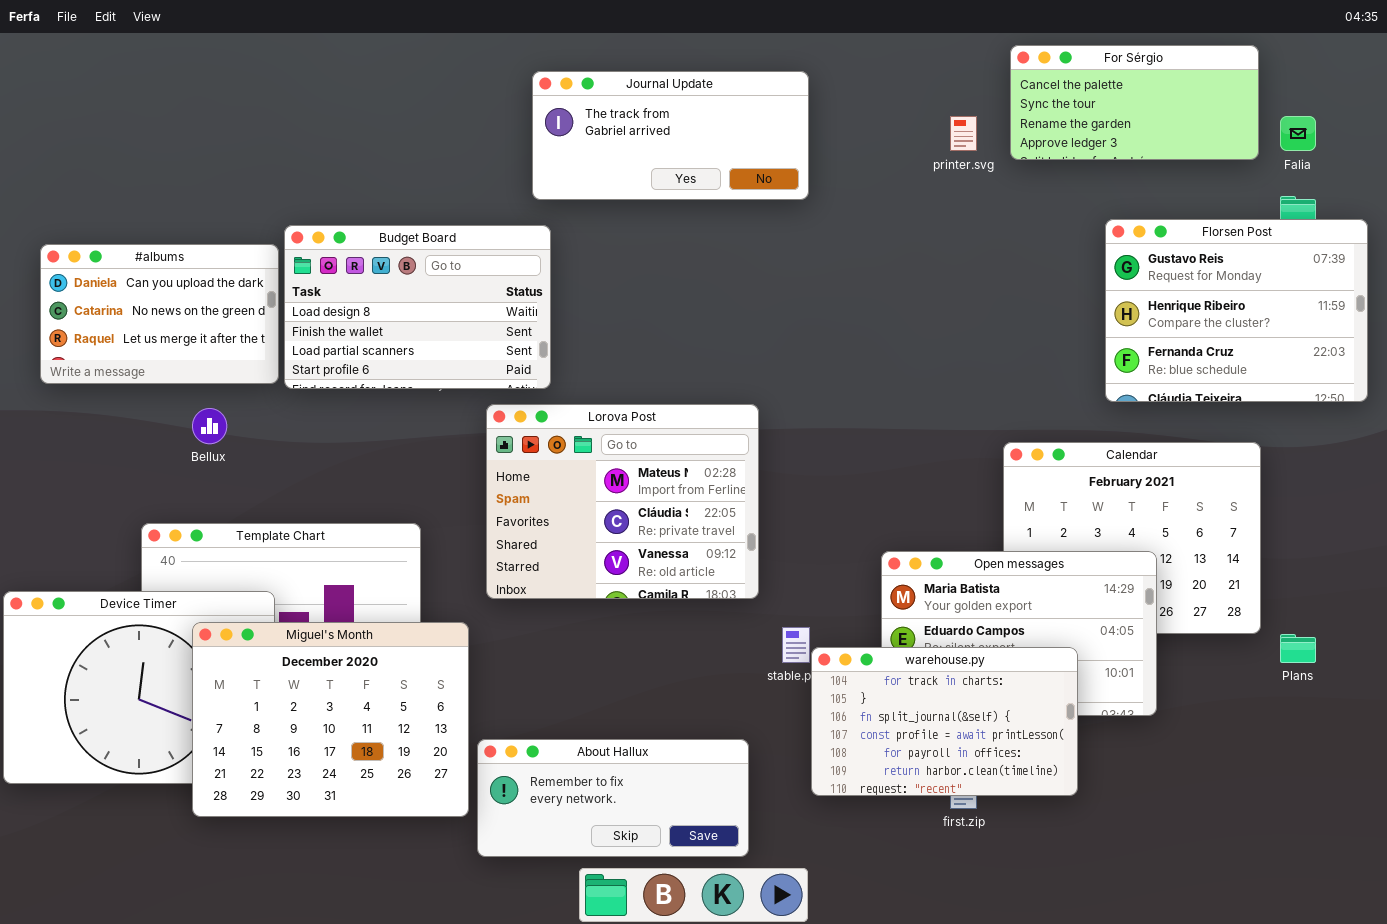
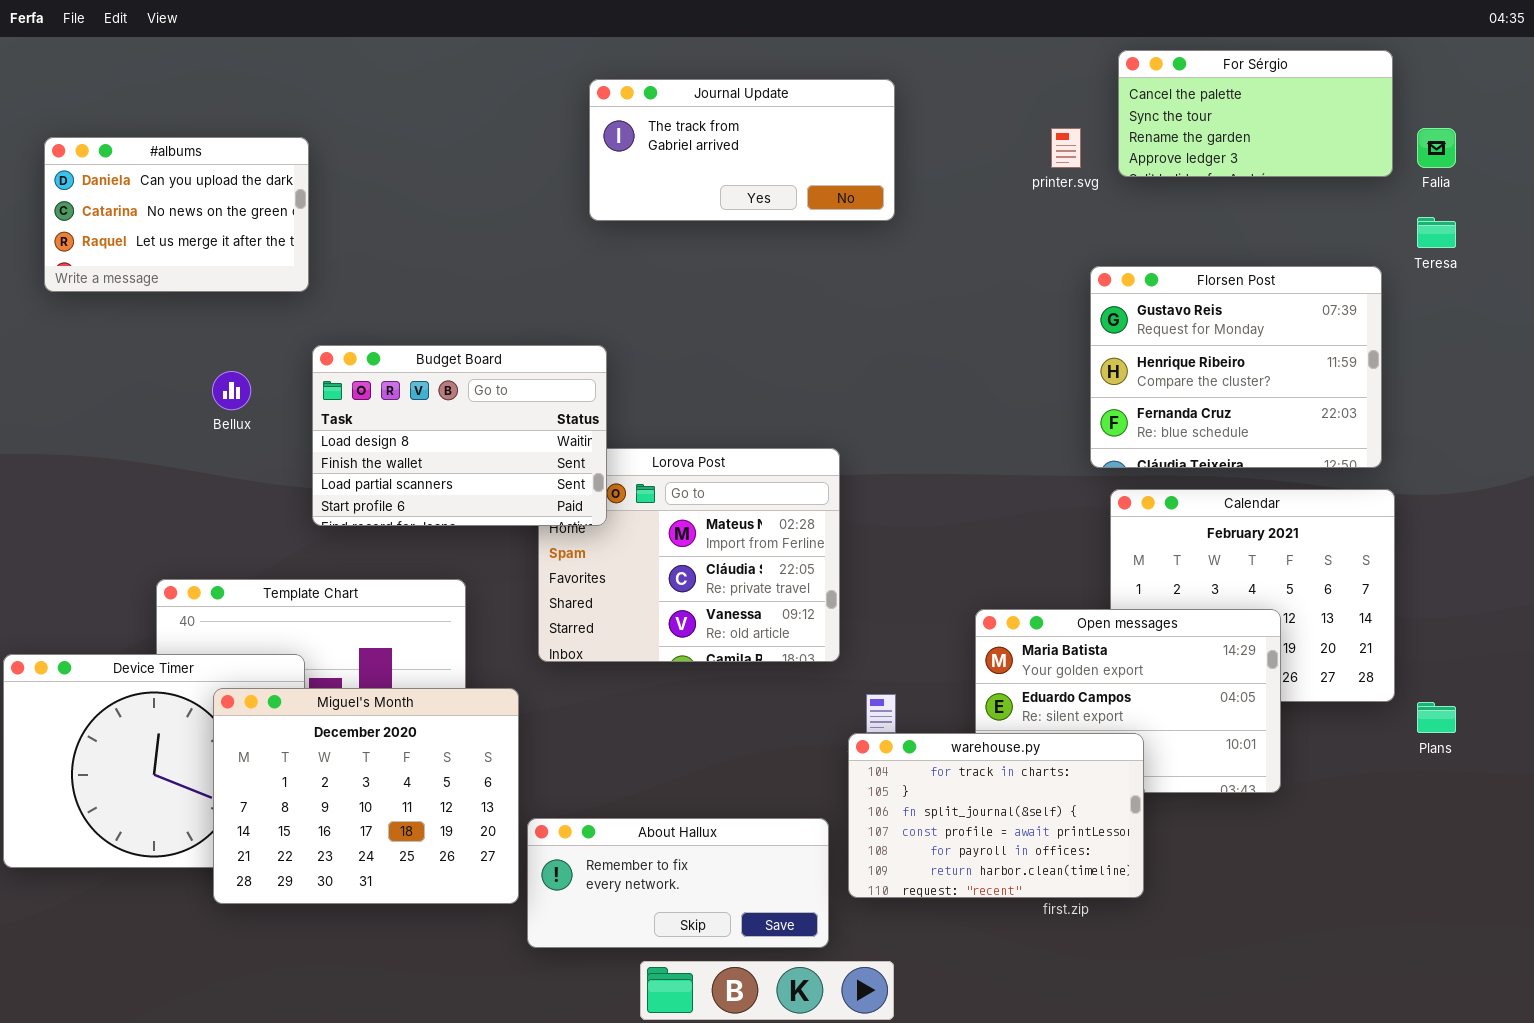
Florsen Post: [1105,219,1368,402] -> [1090,266,1382,468], moved
Budget Board: [284,225,551,389] -> [312,345,607,526], moved
#albums: [40,244,279,384] -> [44,137,309,292], moved
Bellux: [192,408,227,444] -> [212,371,251,410], moved
warehouse.py: [811,647,1078,796] -> [848,733,1144,898], moved

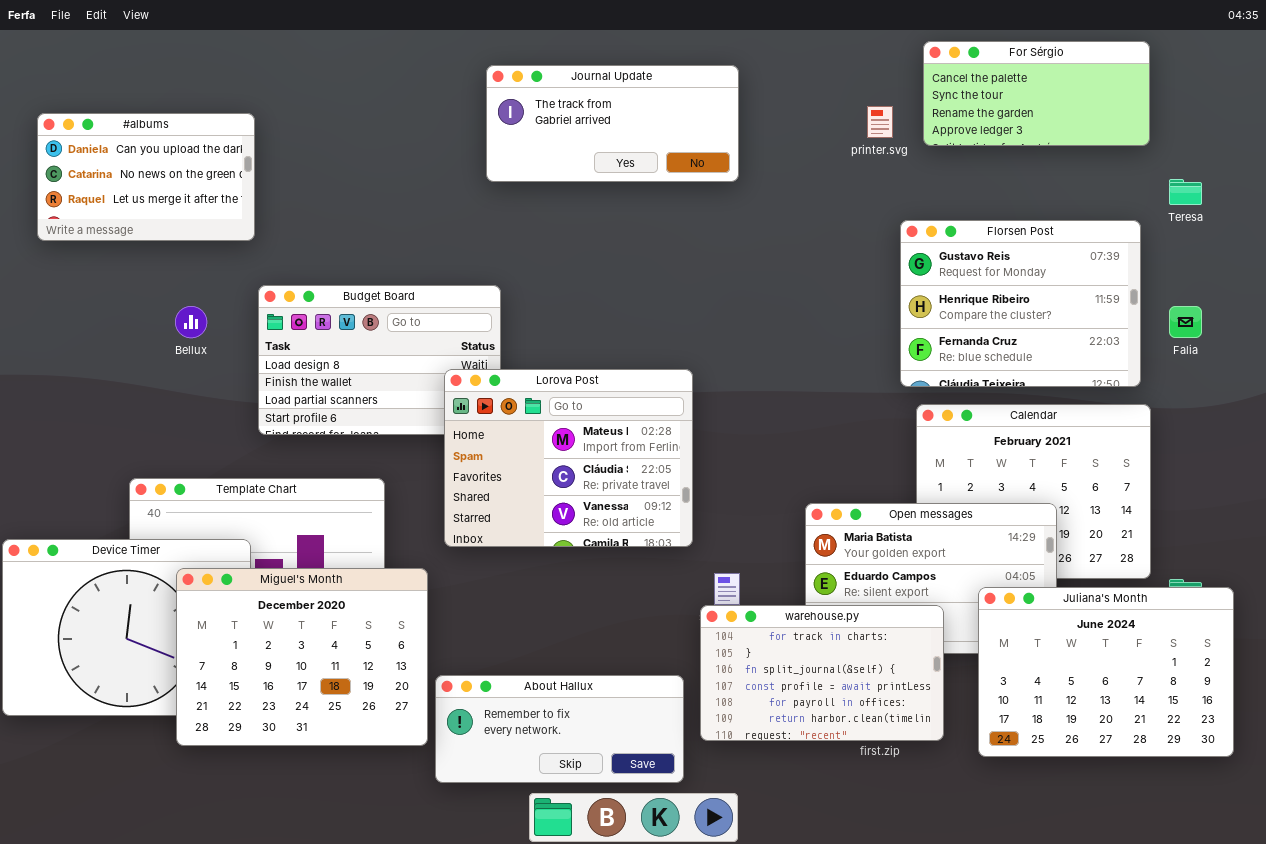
Falia: [1417,128,1456,168] -> [1169,306,1202,338], moved
Lorova Post: [538,448,840,662] -> [444,369,693,547], raised
Juliana's Month: none -> [978,587,1234,757], opened

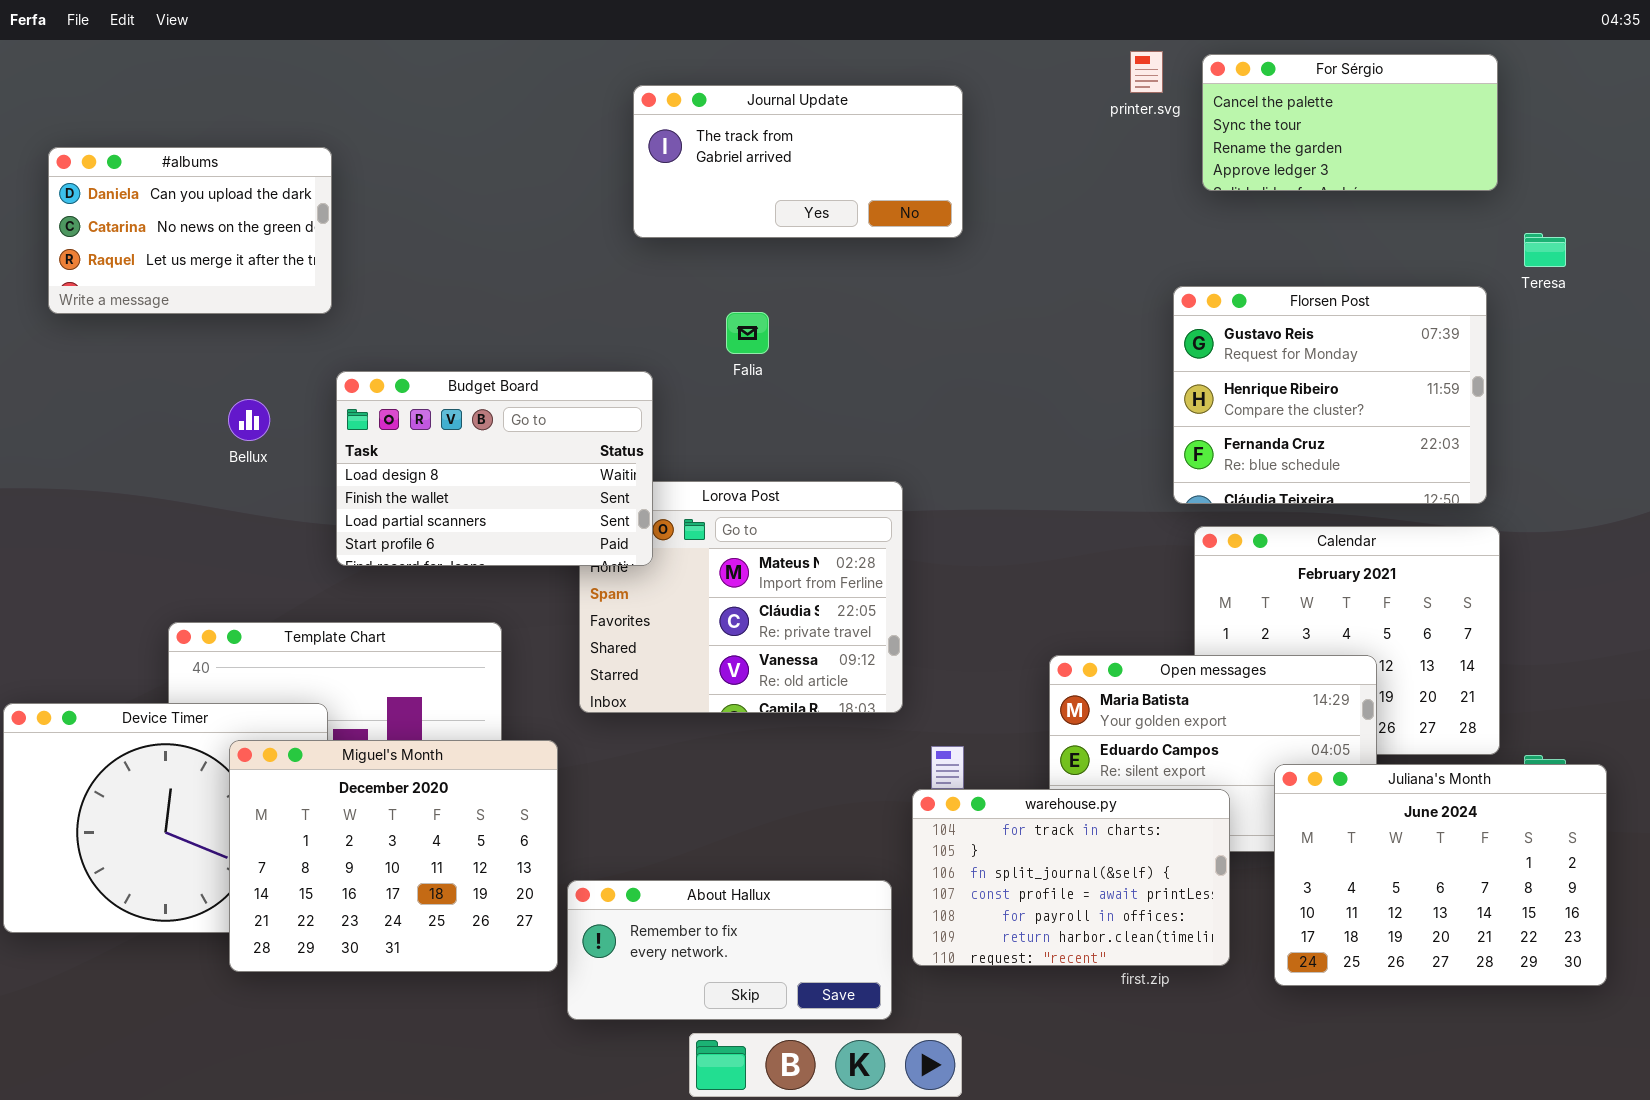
printer.svg: [867,106,893,138] -> [1130,51,1163,93], moved
Budget Board: [258,285,501,435] -> [336,371,653,566], raised
Falia: [1169,306,1202,338] -> [726,312,769,354], moved

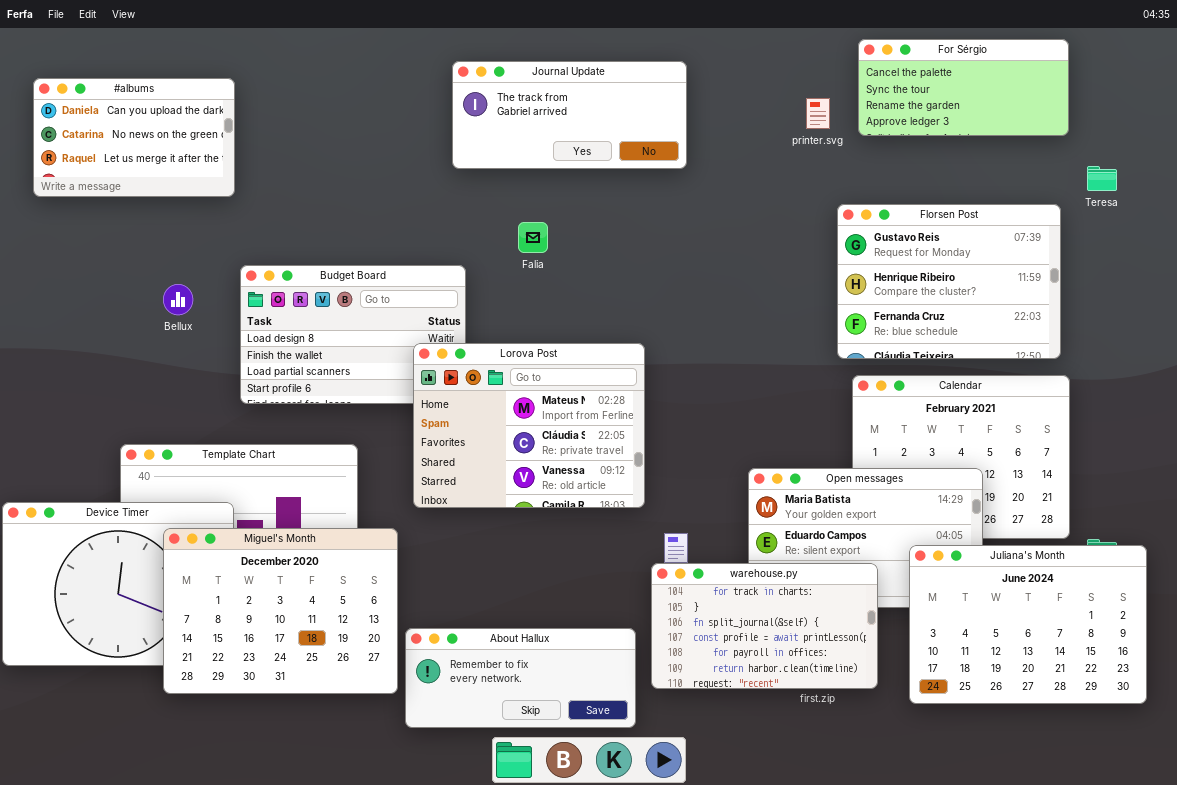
printer.svg: [1130,51,1163,93] -> [806,98,830,129], moved
#albums: [48,147,332,314] -> [33,78,235,197], moved
Lorova Post: [579,481,903,713] -> [413,343,645,508], raised

